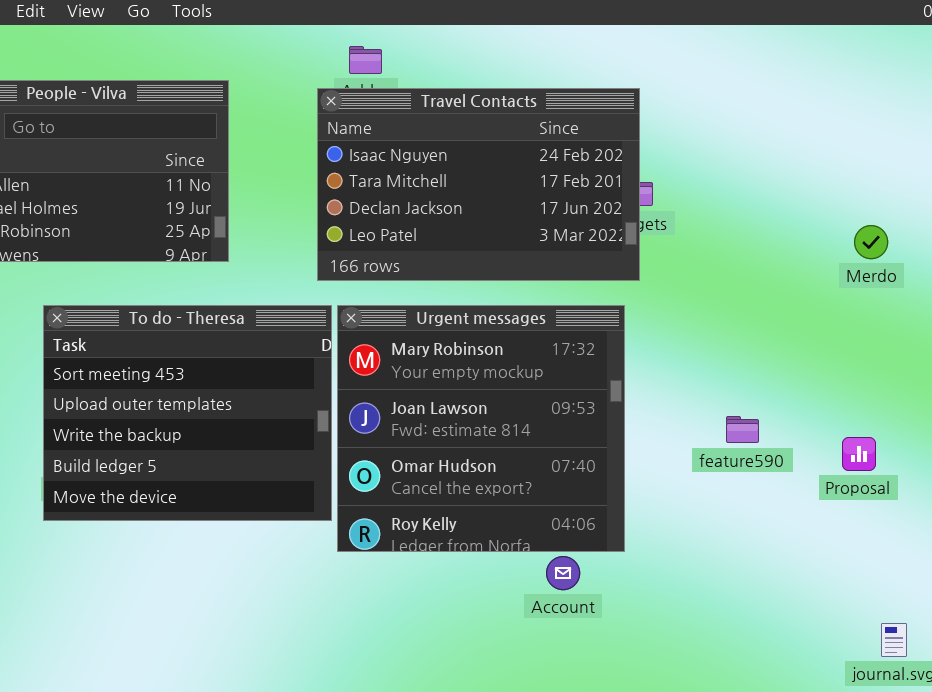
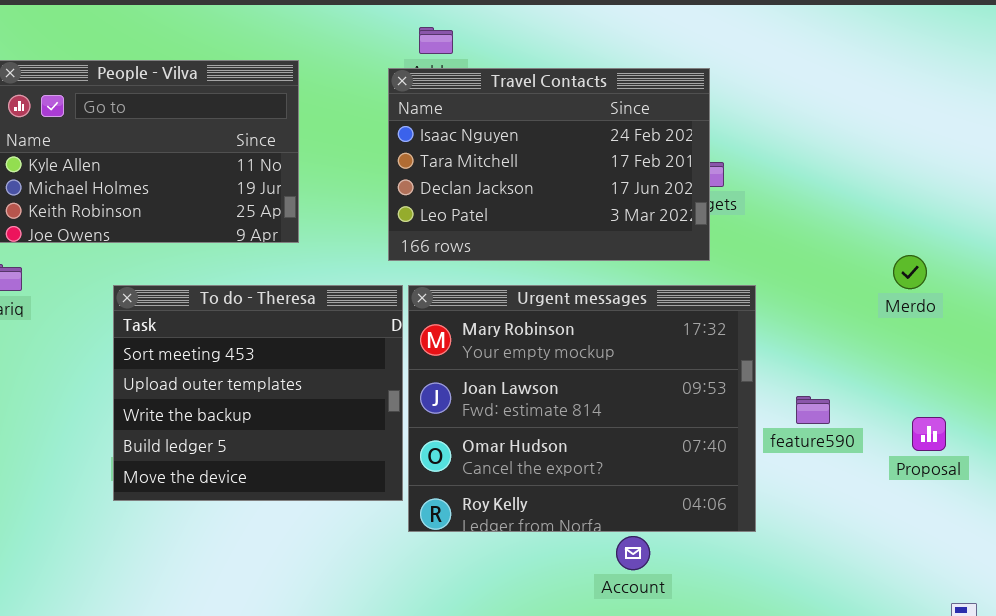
Merdo: [854,225,888,259] -> [893,255,927,289], moved
Urgent messages: [337,305,625,552] -> [408,285,756,532], resized

